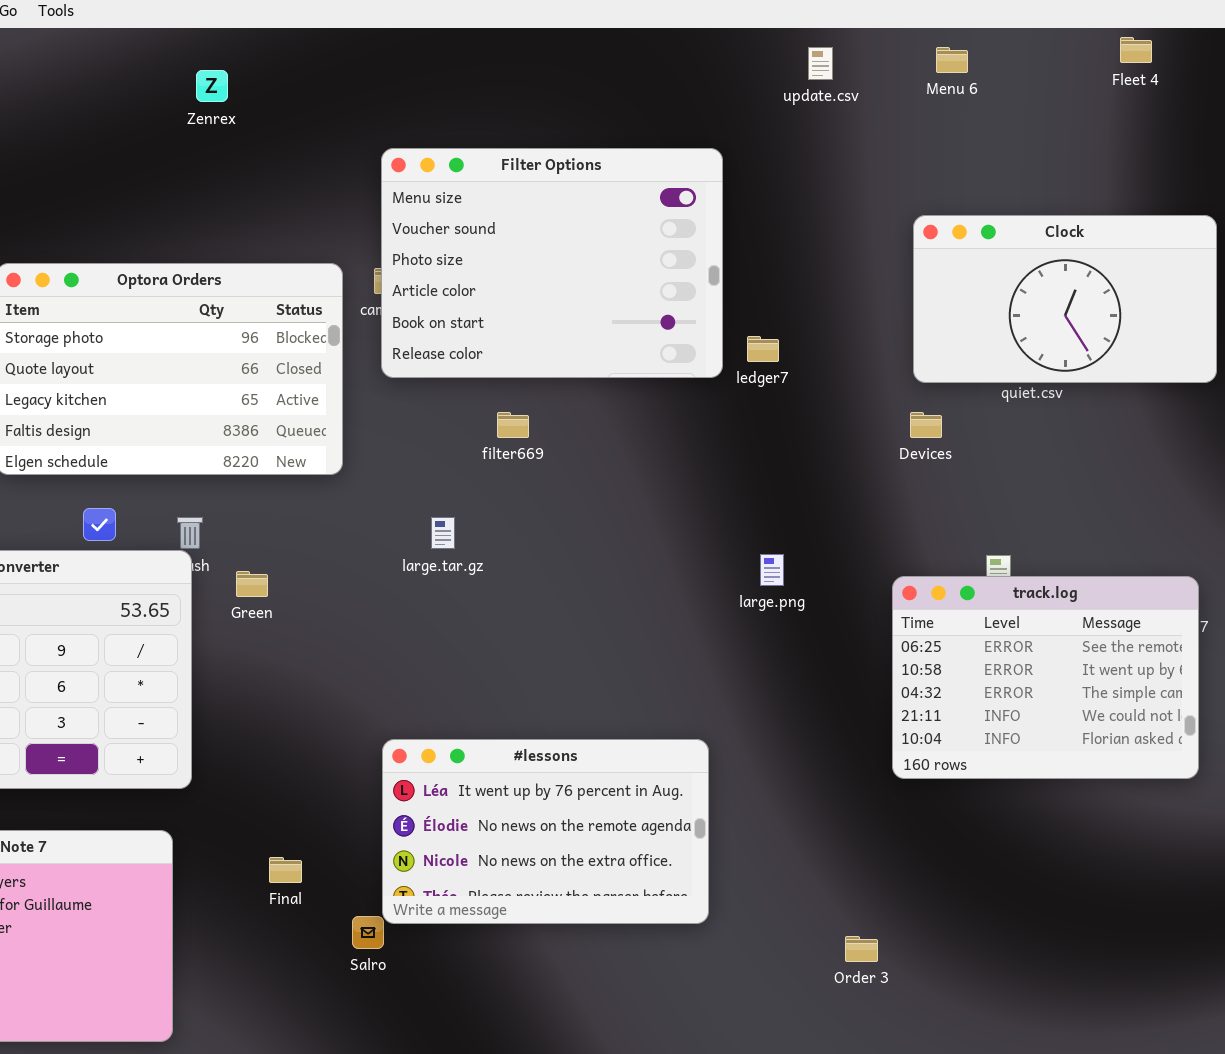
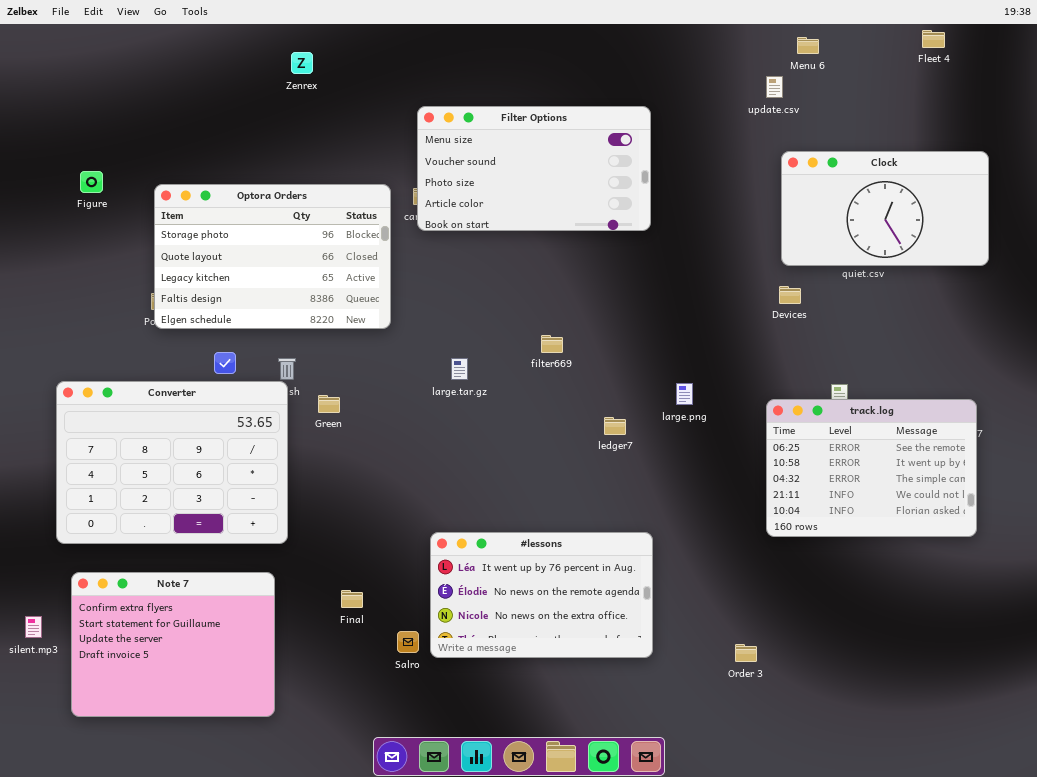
update.csv: [808,47,833,80] -> [766,76,783,98], moved
Filter Options: [381,148,723,378] -> [417,106,651,231], resized
ledger7: [747,336,779,362] -> [604,417,626,435], moved
filter669: [497,412,529,438] -> [541,335,563,353], moved
#lessons: [382,739,709,924] -> [430,532,653,658], moved

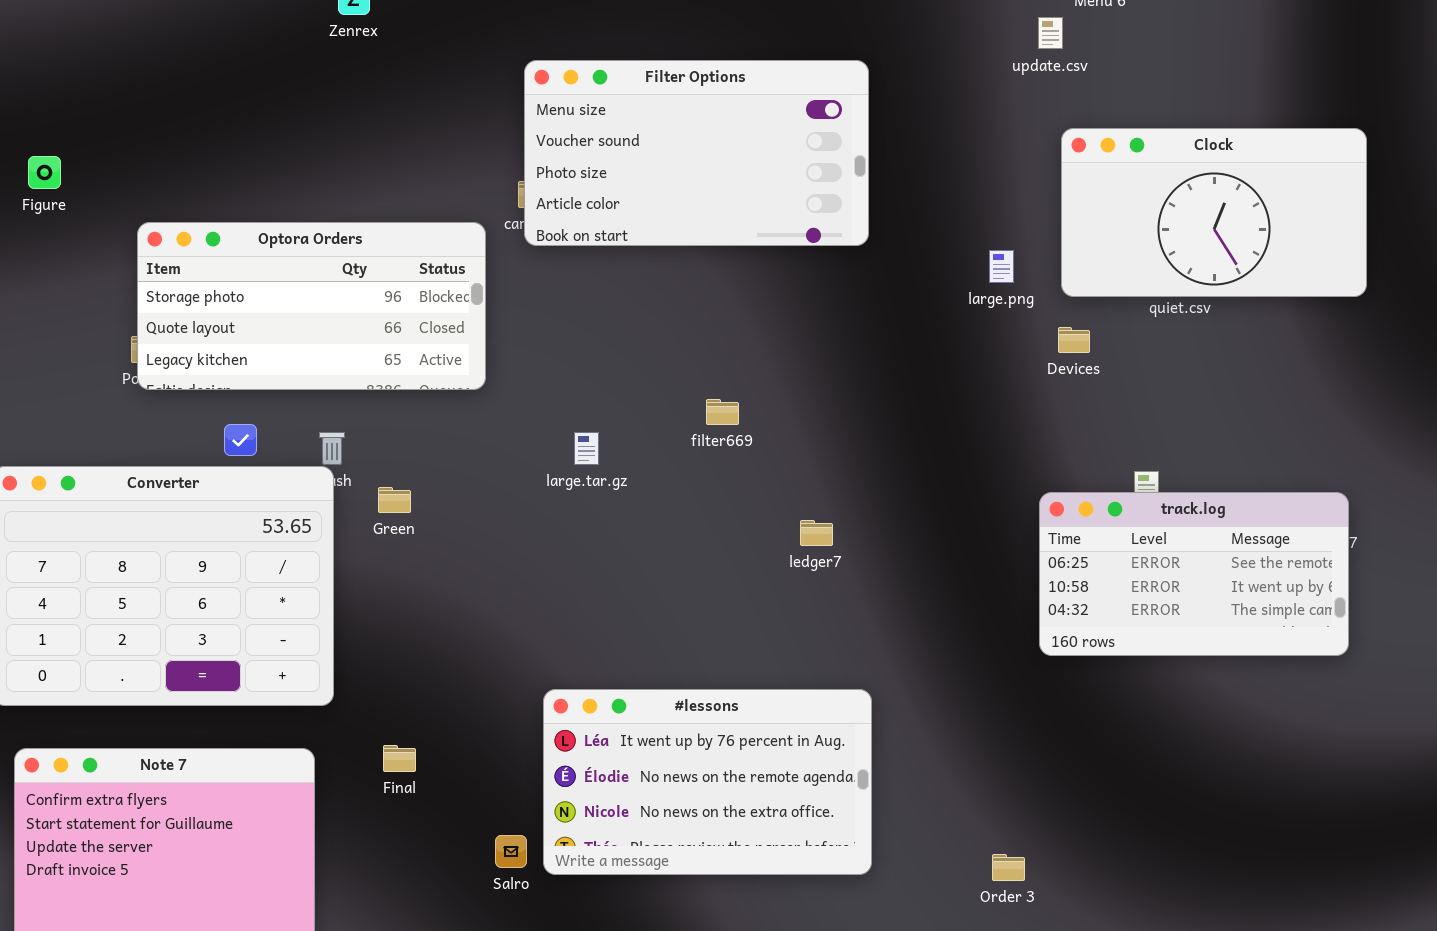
Optora Orders: [154,184,391,329] -> [137,222,486,390], resized
large.png: [676,383,693,405] -> [989,250,1014,283], moved
track.log: [766,399,977,537] -> [1039,492,1349,656], resized
Final: [341,590,363,608] -> [383,745,416,772], moved

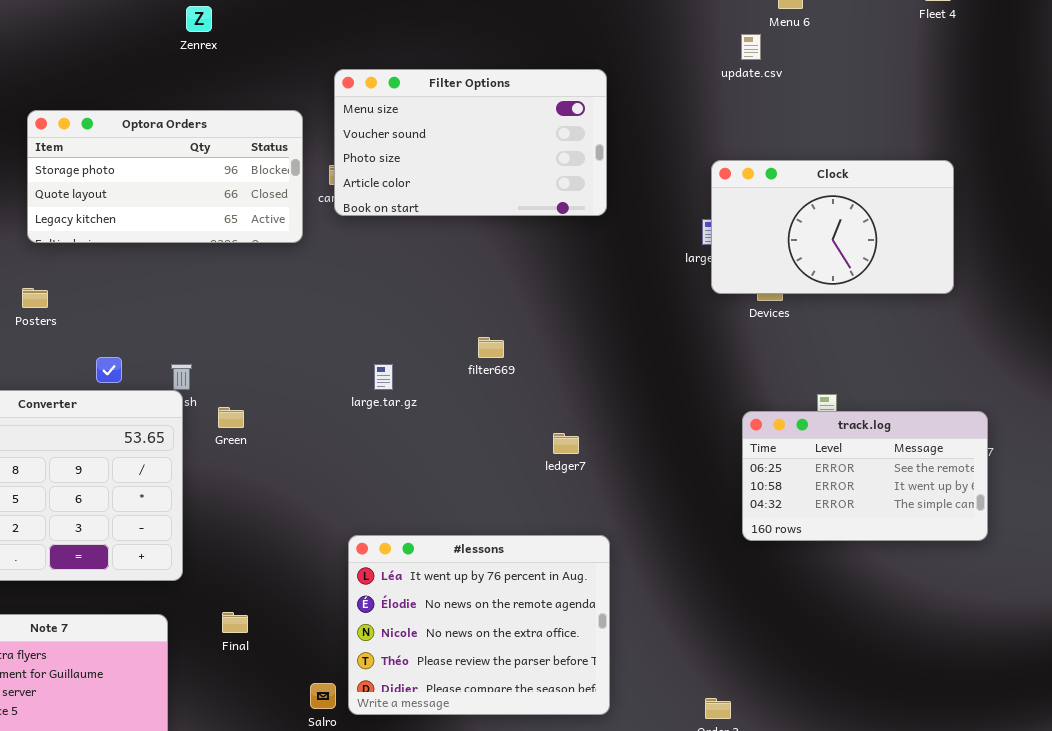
Clock: [1061,128,1367,297] -> [711,160,954,294], moved
Optora Orders: [137,222,486,390] -> [27,110,303,243], moved
#lessons: [543,689,872,875] -> [348,535,610,715], resized

